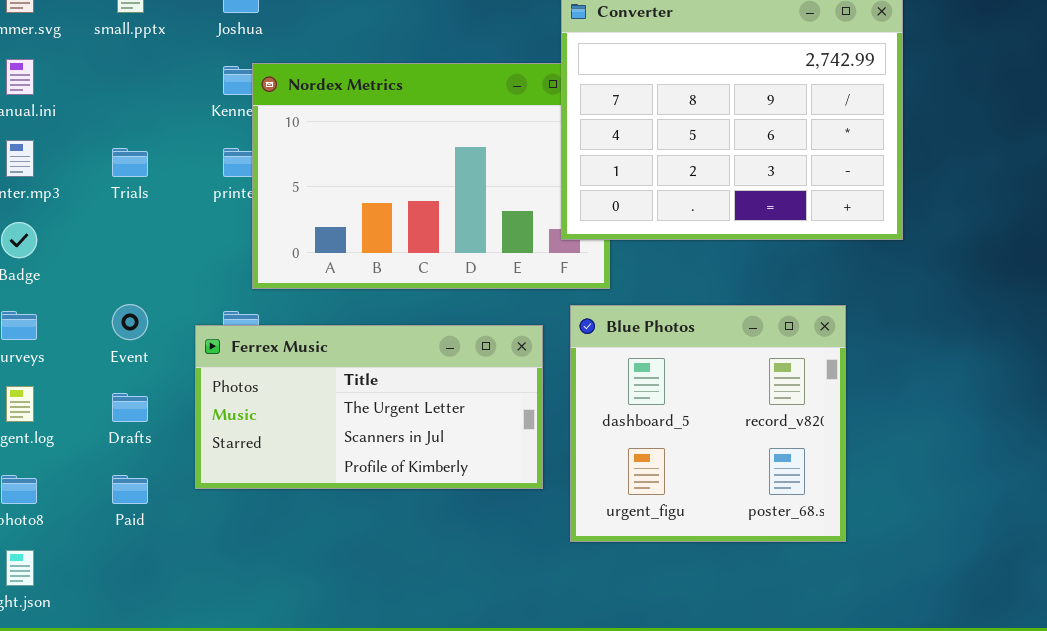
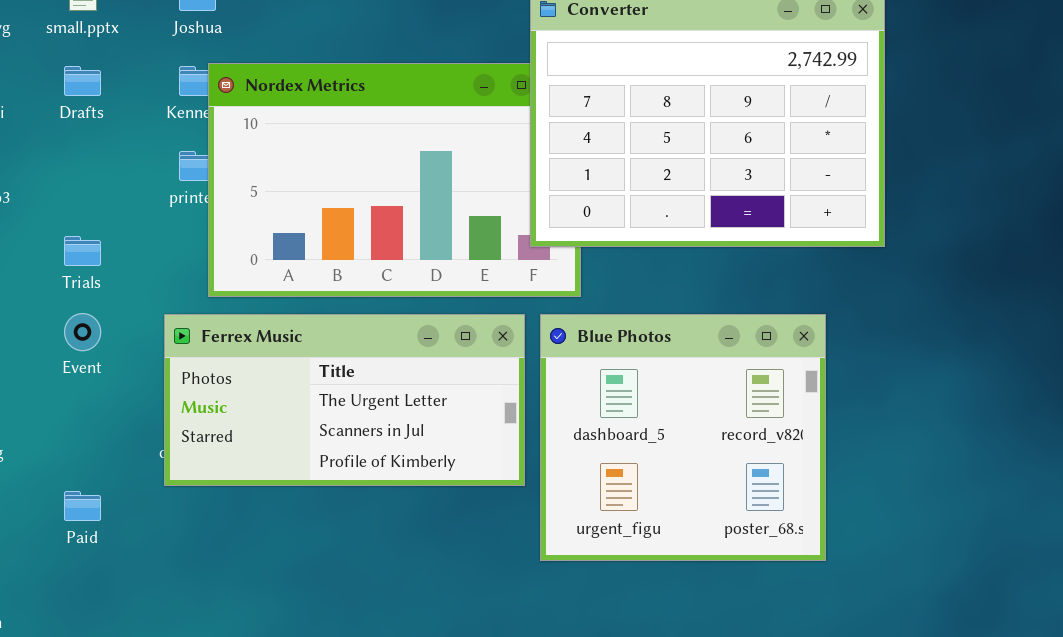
Trials: [112,148,148,177] -> [64,236,101,266], moved
Ferrex Music: [195,325,543,489] -> [164,314,525,486], moved
Drafts: [112,393,148,422] -> [64,66,101,96], moved

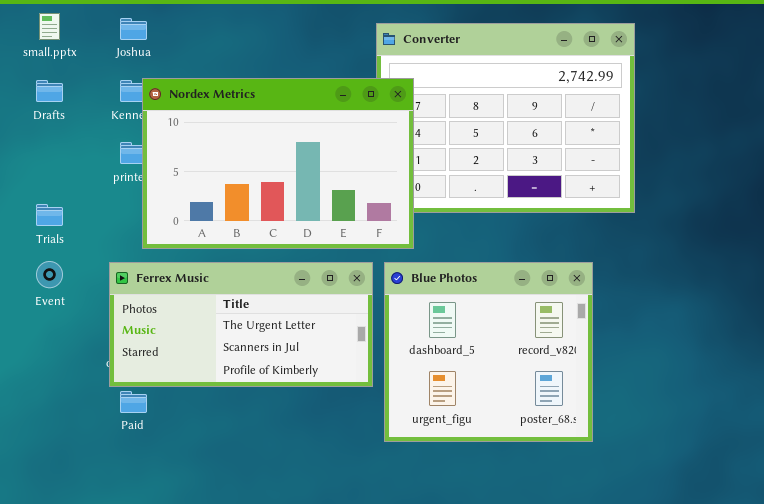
Nordex Metrics: [208,63,581,297] -> [142,78,414,249], raised
Paid: [64,491,101,521] -> [120,391,147,413], moved

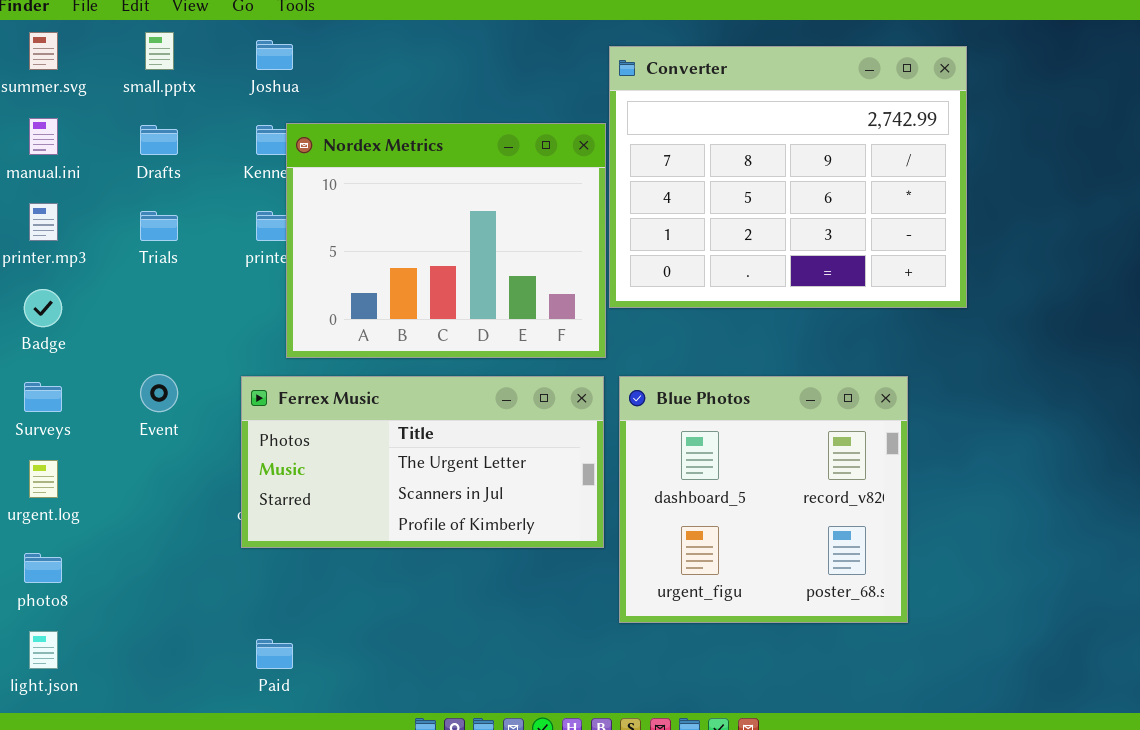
Nordex Metrics: [142,78,414,249] -> [286,123,606,358], resized
Trials: [36,204,63,226] -> [140,211,178,241], moved
Paid: [120,391,147,413] -> [256,639,293,669], moved

